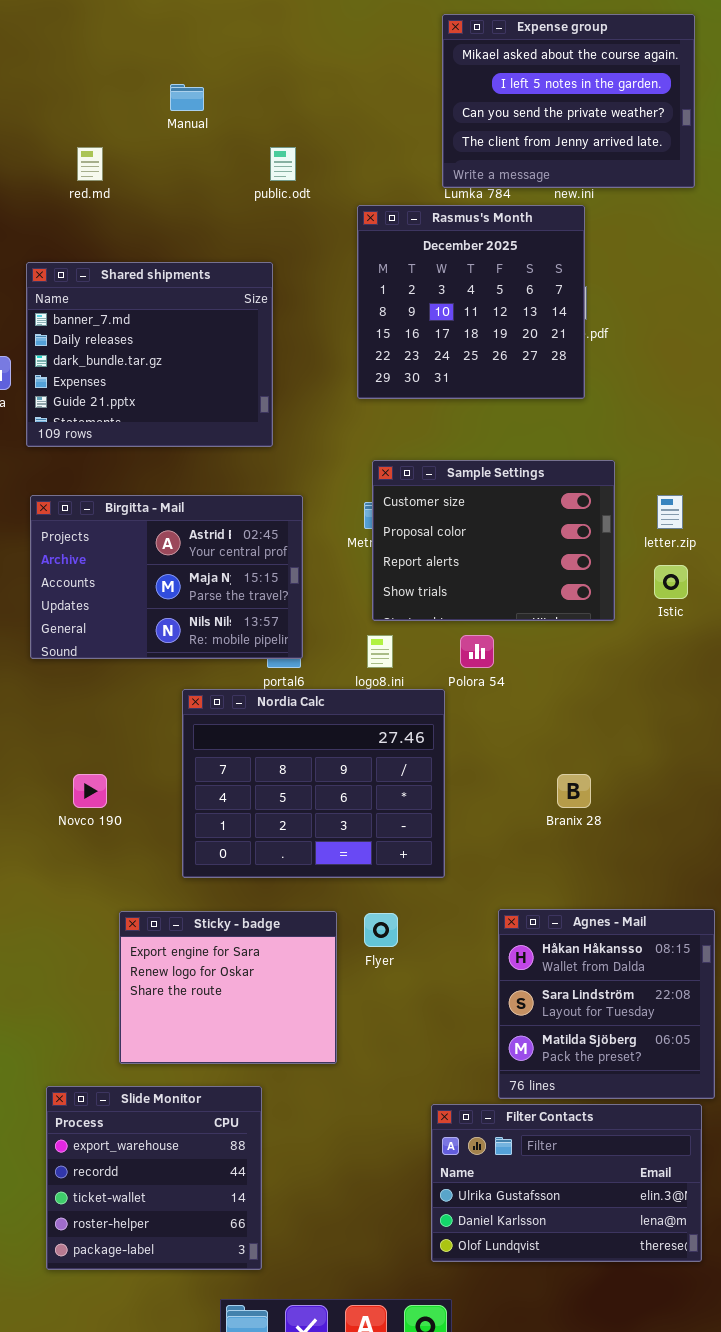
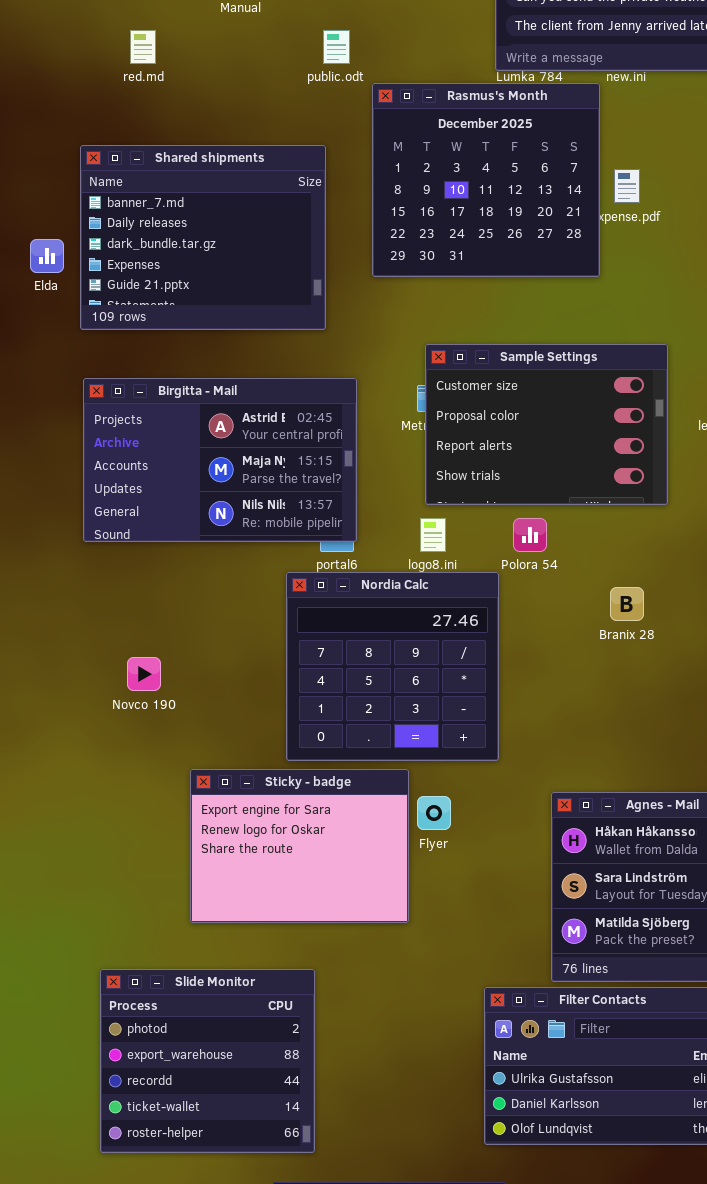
Rasmus's Month: [357,205,585,399] -> [372,83,600,277], moved
Nordia Calc: [182,689,445,878] -> [286,572,499,761], resized
Branix 28: [557,774,591,808] -> [610,587,644,621], moved
Sticky - badge: [119,911,337,1064] -> [190,769,409,923], moved
Slide Monitor: [46,1086,262,1270] -> [100,969,315,1153], scrolled up 1 row

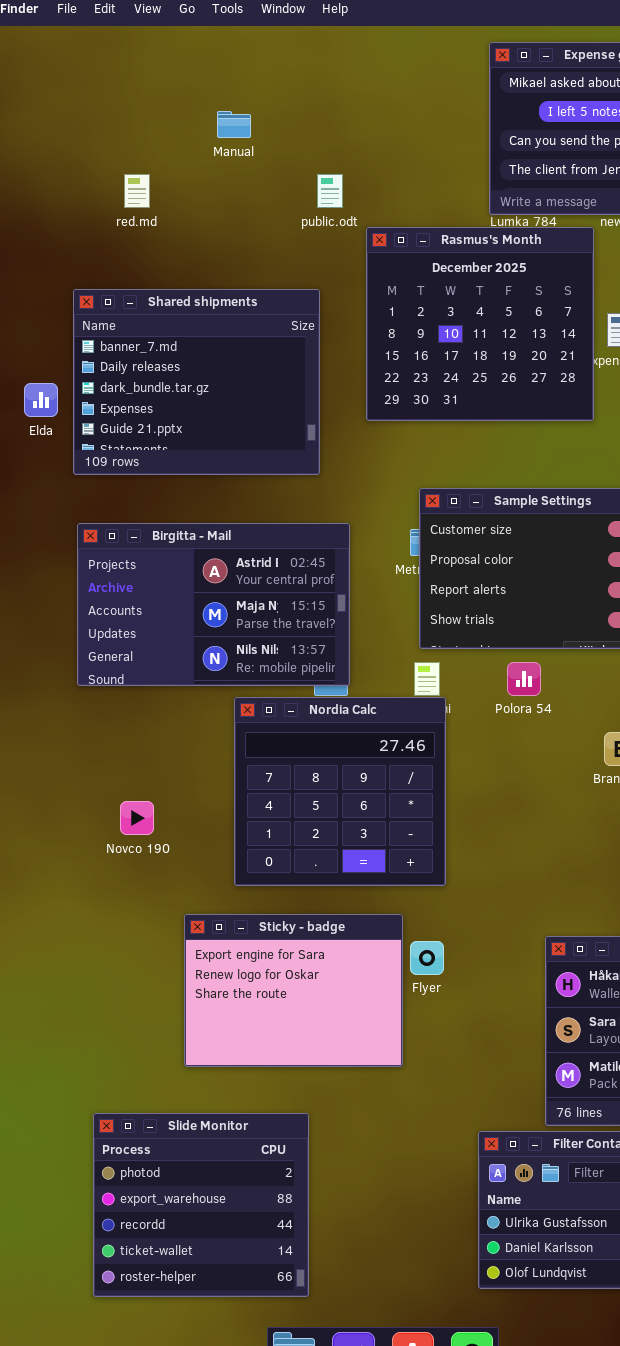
Nordia Calc: [286,572,499,761] -> [234,697,446,886], moved

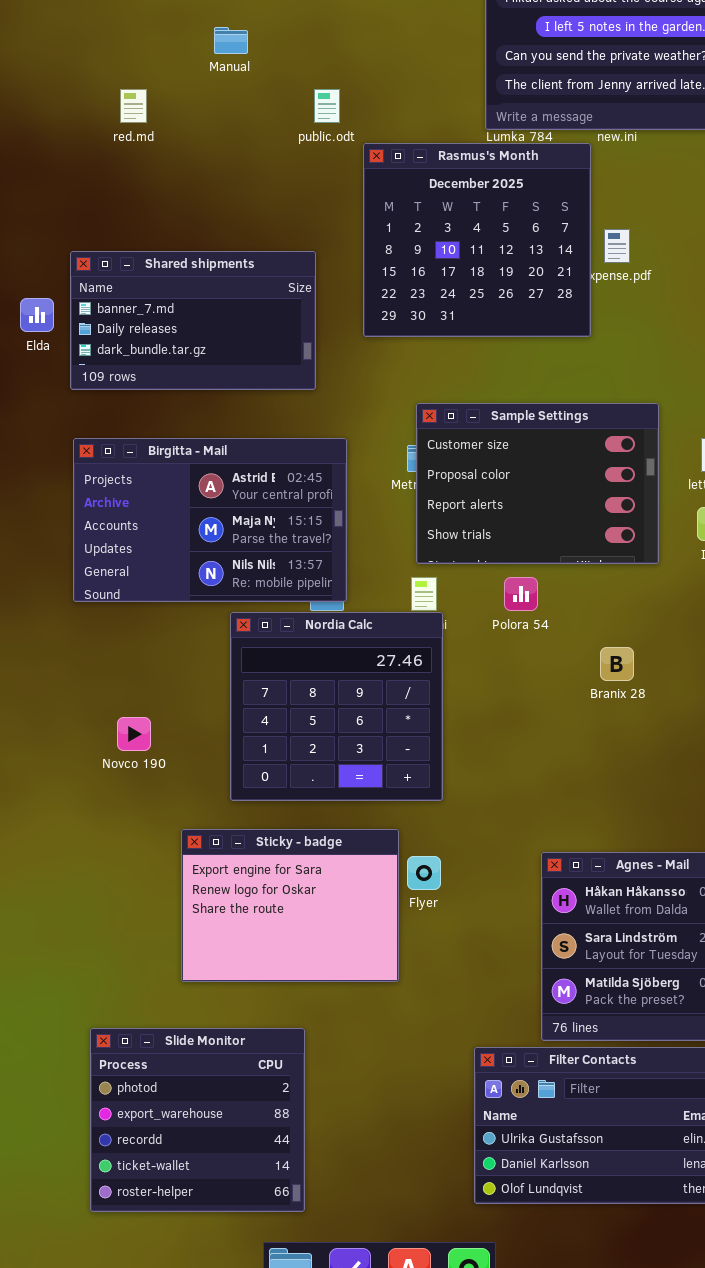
Shared shipments: [73,289,320,475] -> [70,251,316,390], resized

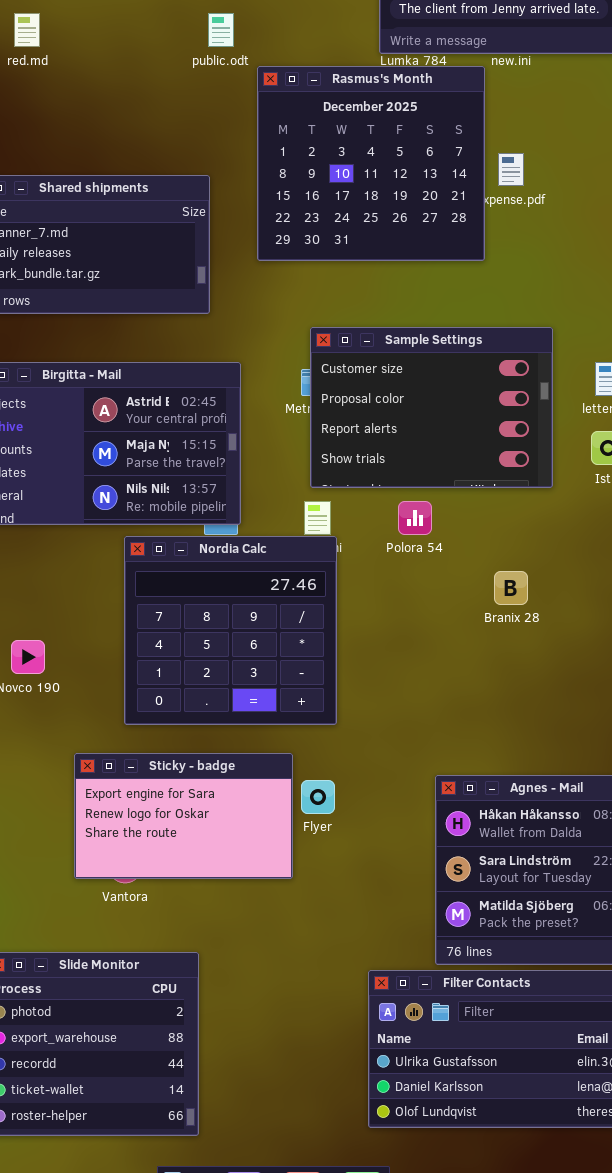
Sticky - badge: [181,829,399,982] -> [74,753,293,879], resized

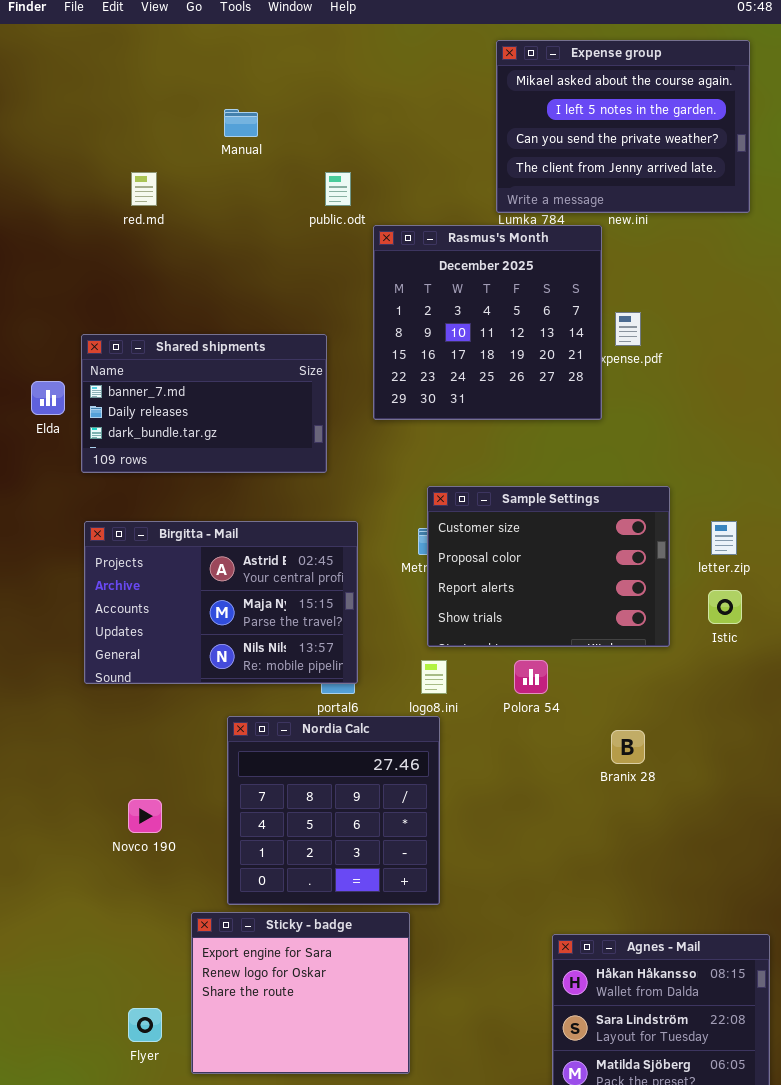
Nordia Calc: [124,536,337,725] -> [227,716,440,905], moved
Sticky - badge: [74,753,293,879] -> [191,912,410,1074], resized
Flyer: [301,780,335,814] -> [128,1008,162,1042], moved

